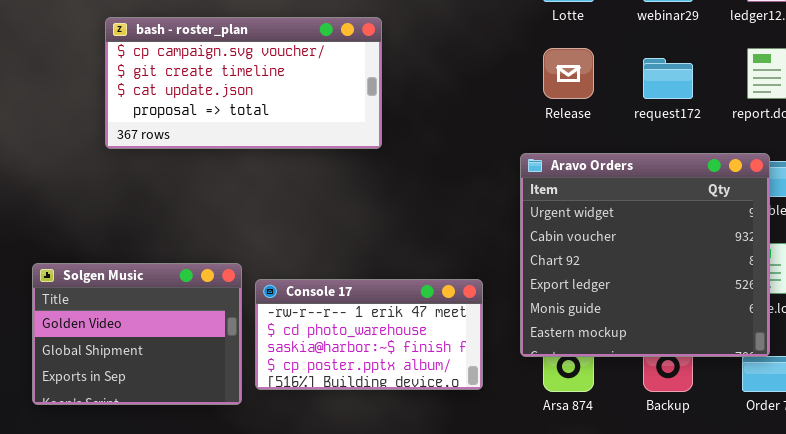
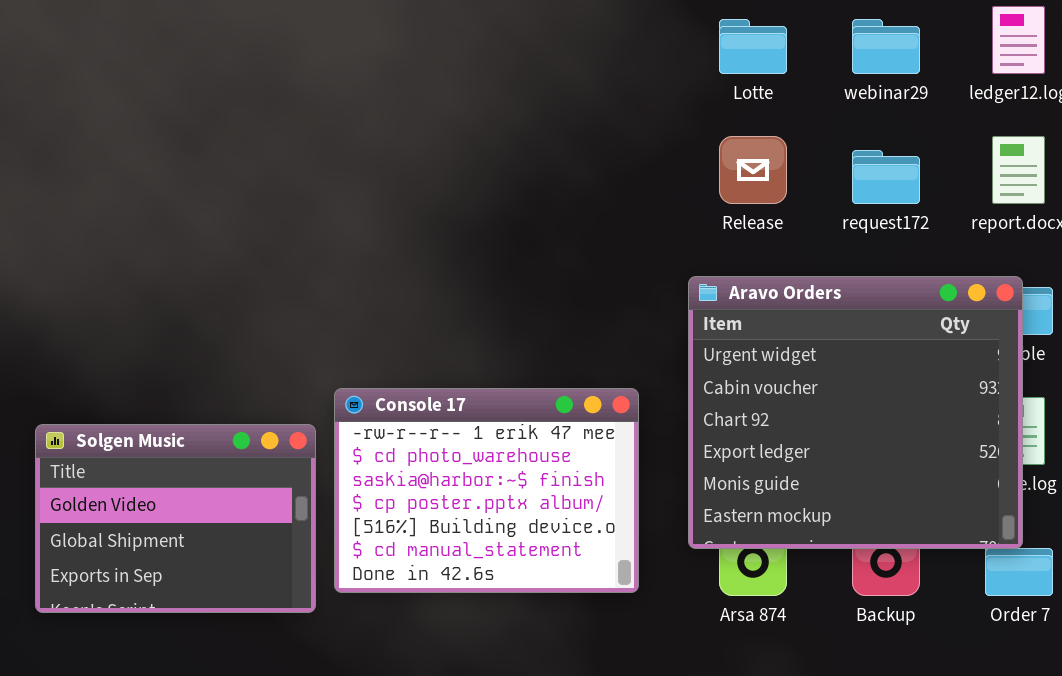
bash - roster_plan: [105,17,382,149] -> none, closed
Console 17: [255,279,483,390] -> [334,388,639,593], resized

